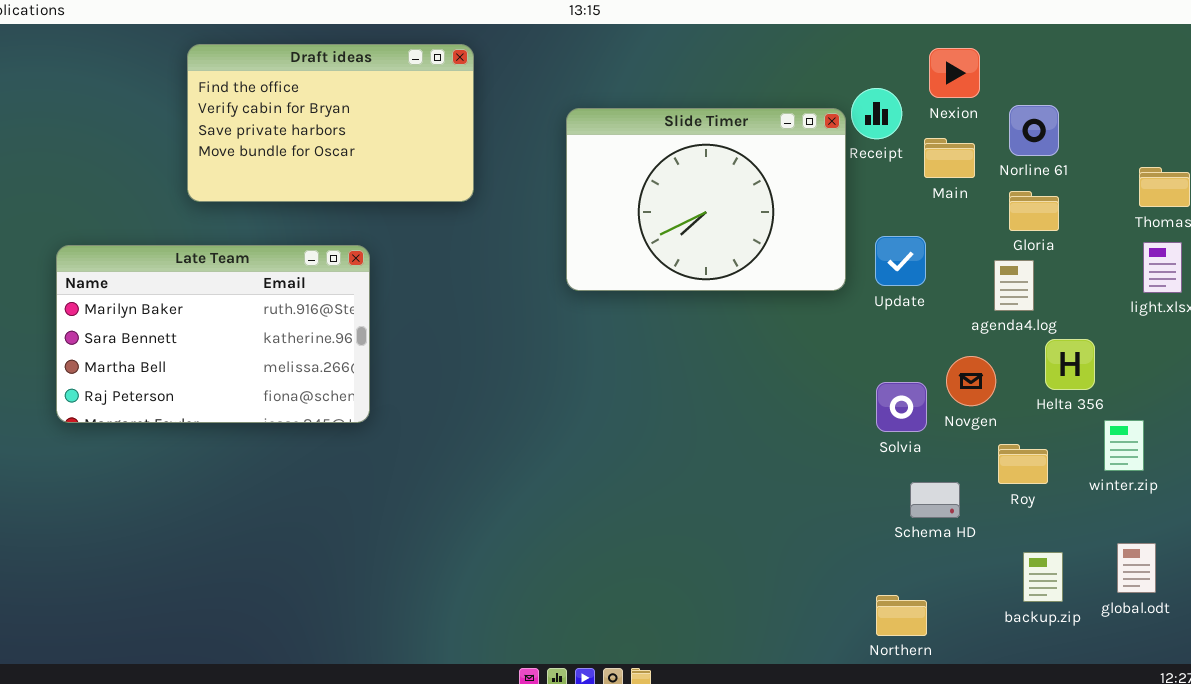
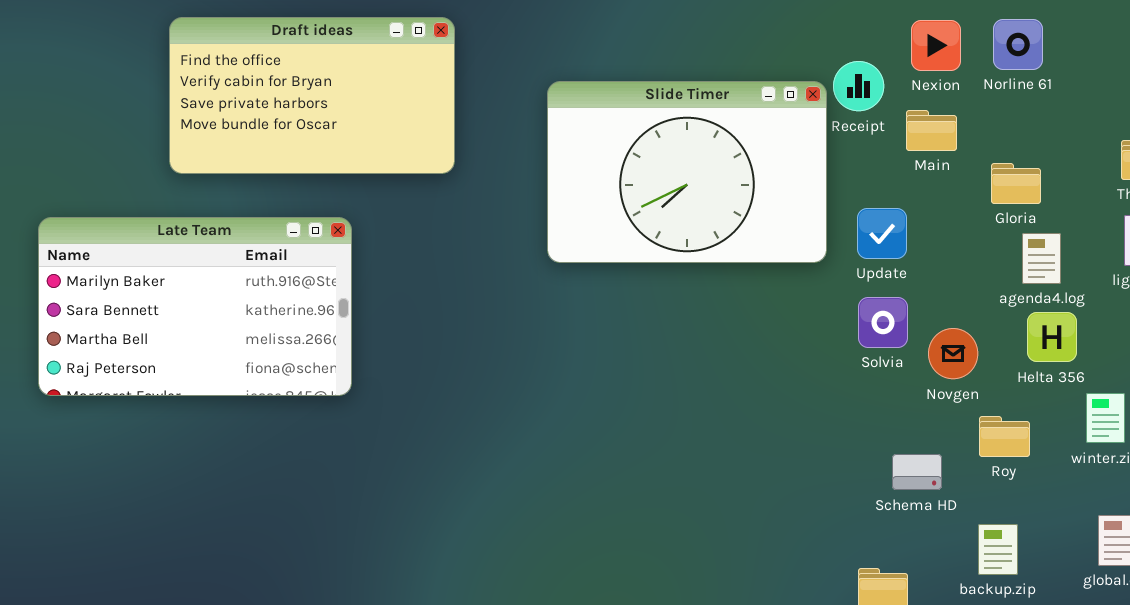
Norline 61: [1009,105,1059,156] -> [993,19,1043,70], moved
agenda4.log: [994,260,1034,311] -> [1022,233,1061,284], moved
Solvia: [876,382,927,432] -> [858,297,908,348], moved
backup.zip: [1023,552,1063,602] -> [978,524,1018,575], moved

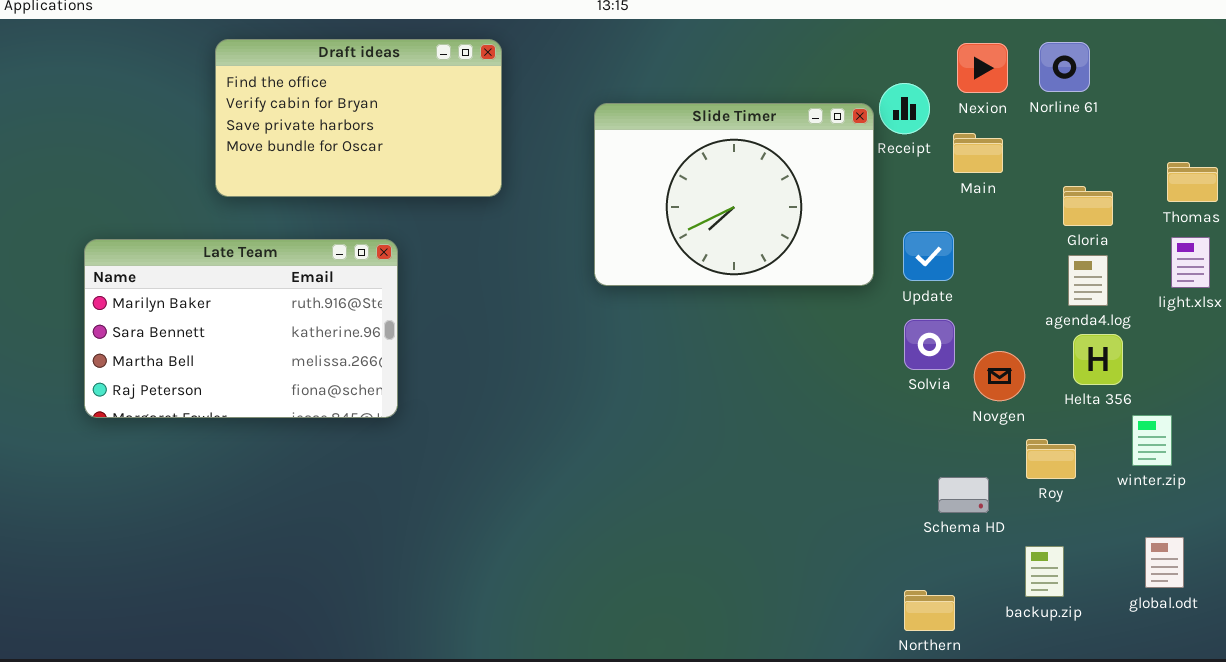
Gloria: [991,163,1041,204] -> [1063,186,1113,226], moved

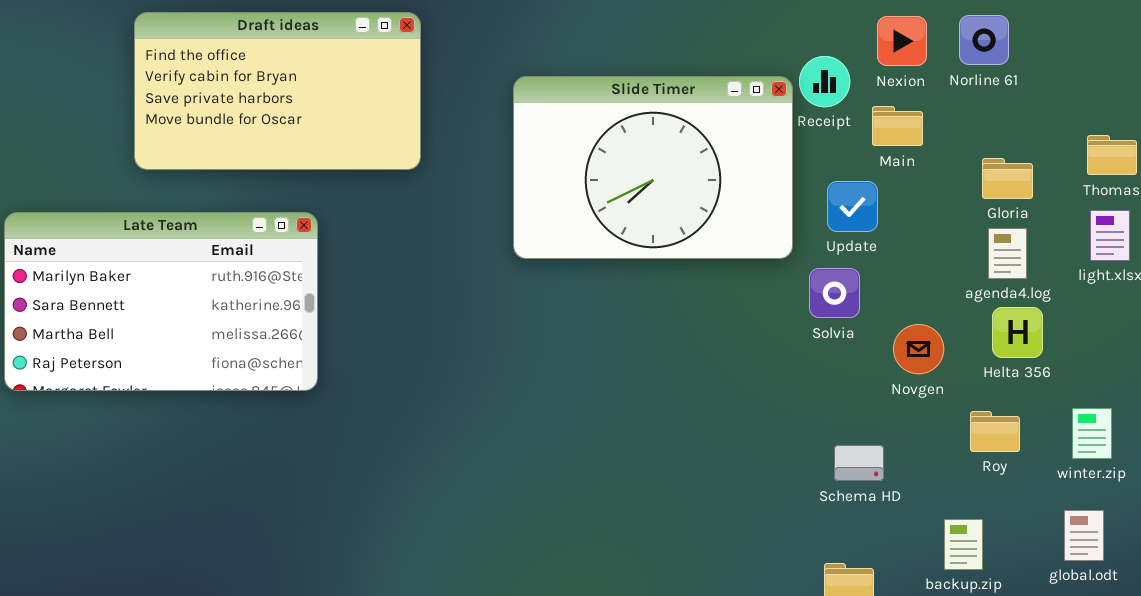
Update: [903,231,954,281] -> [827,181,878,232], moved
Solvia: [904,319,955,370] -> [809,268,860,318], moved
winter.zip: [1132,415,1172,466] -> [1072,408,1112,459], moved
Roy: [1026,439,1076,479] -> [970,411,1020,452], moved
Schema HD: [938,477,989,513] -> [834,445,884,481], moved

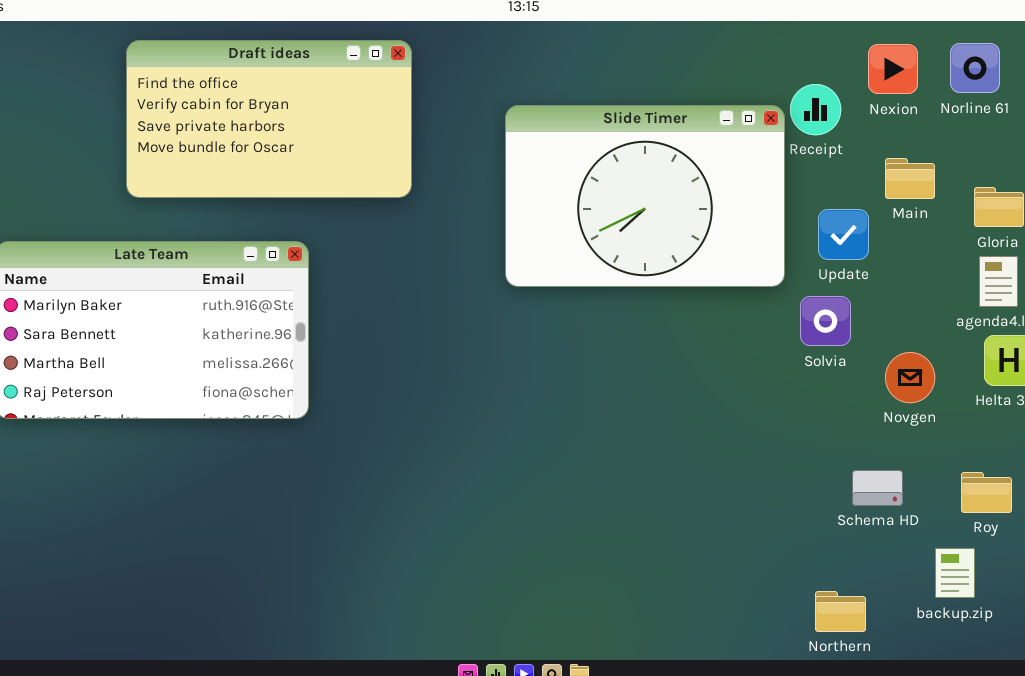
Main: [872,106,923,146] -> [885,158,935,199], moved
Roy: [970,411,1020,452] -> [961,472,1012,513], moved
Schema HD: [834,445,884,481] -> [852,470,903,506], moved

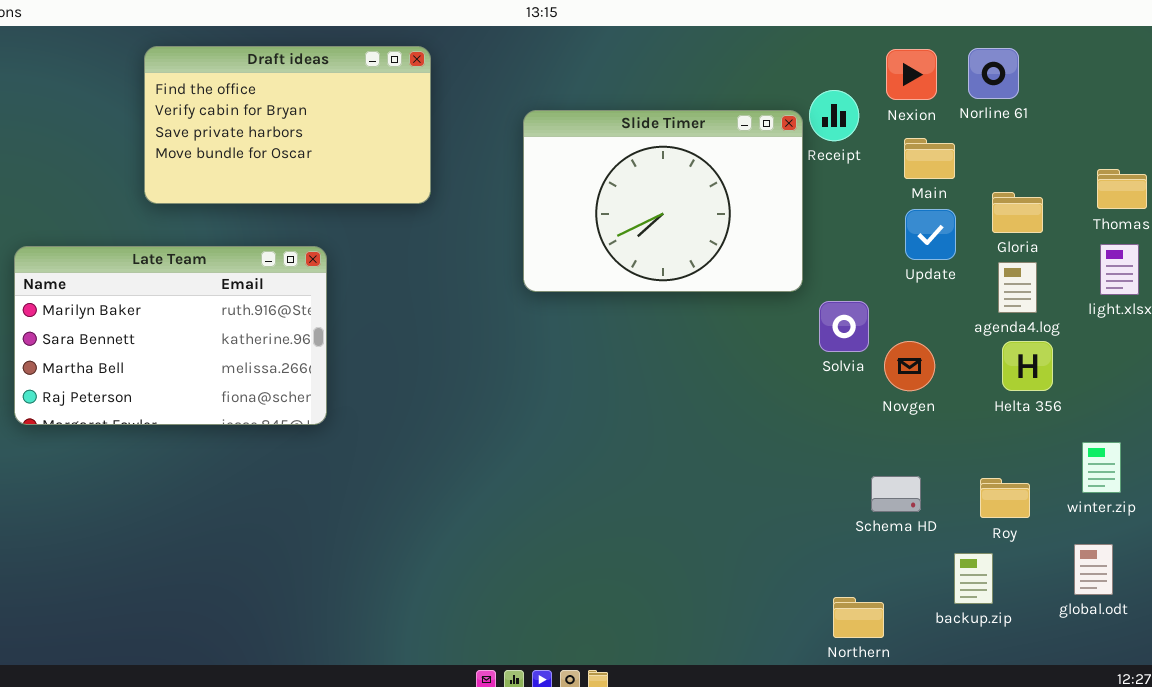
Main: [885,158,935,199] -> [904,138,955,179], moved
Update: [818,209,869,260] -> [905,209,956,260], moved
Novgen: [885,352,935,403] -> [884,341,935,391], moved

